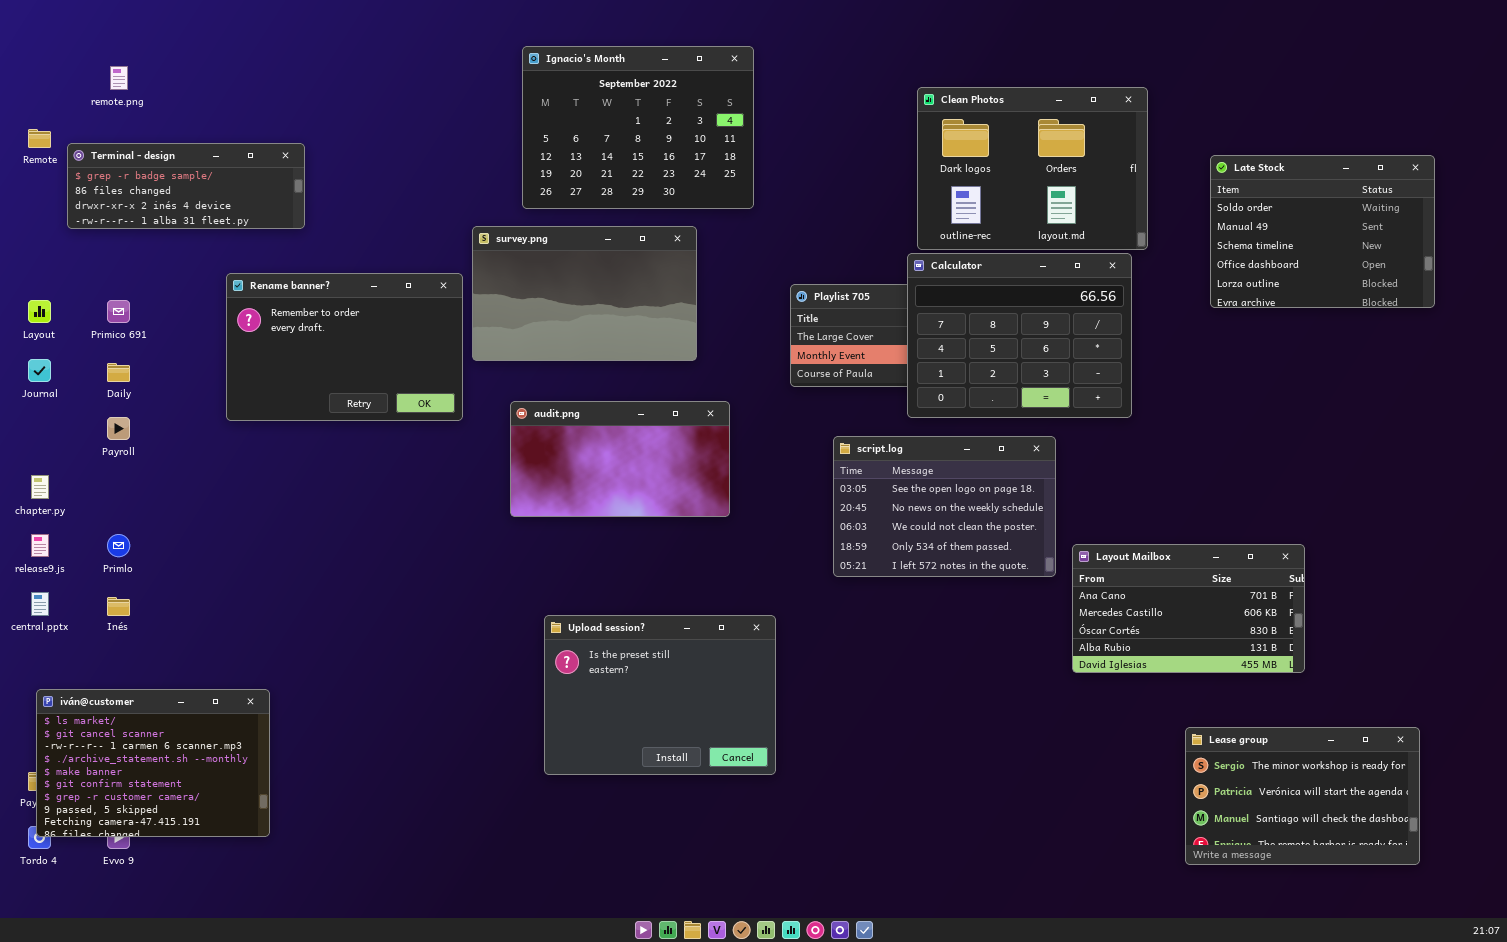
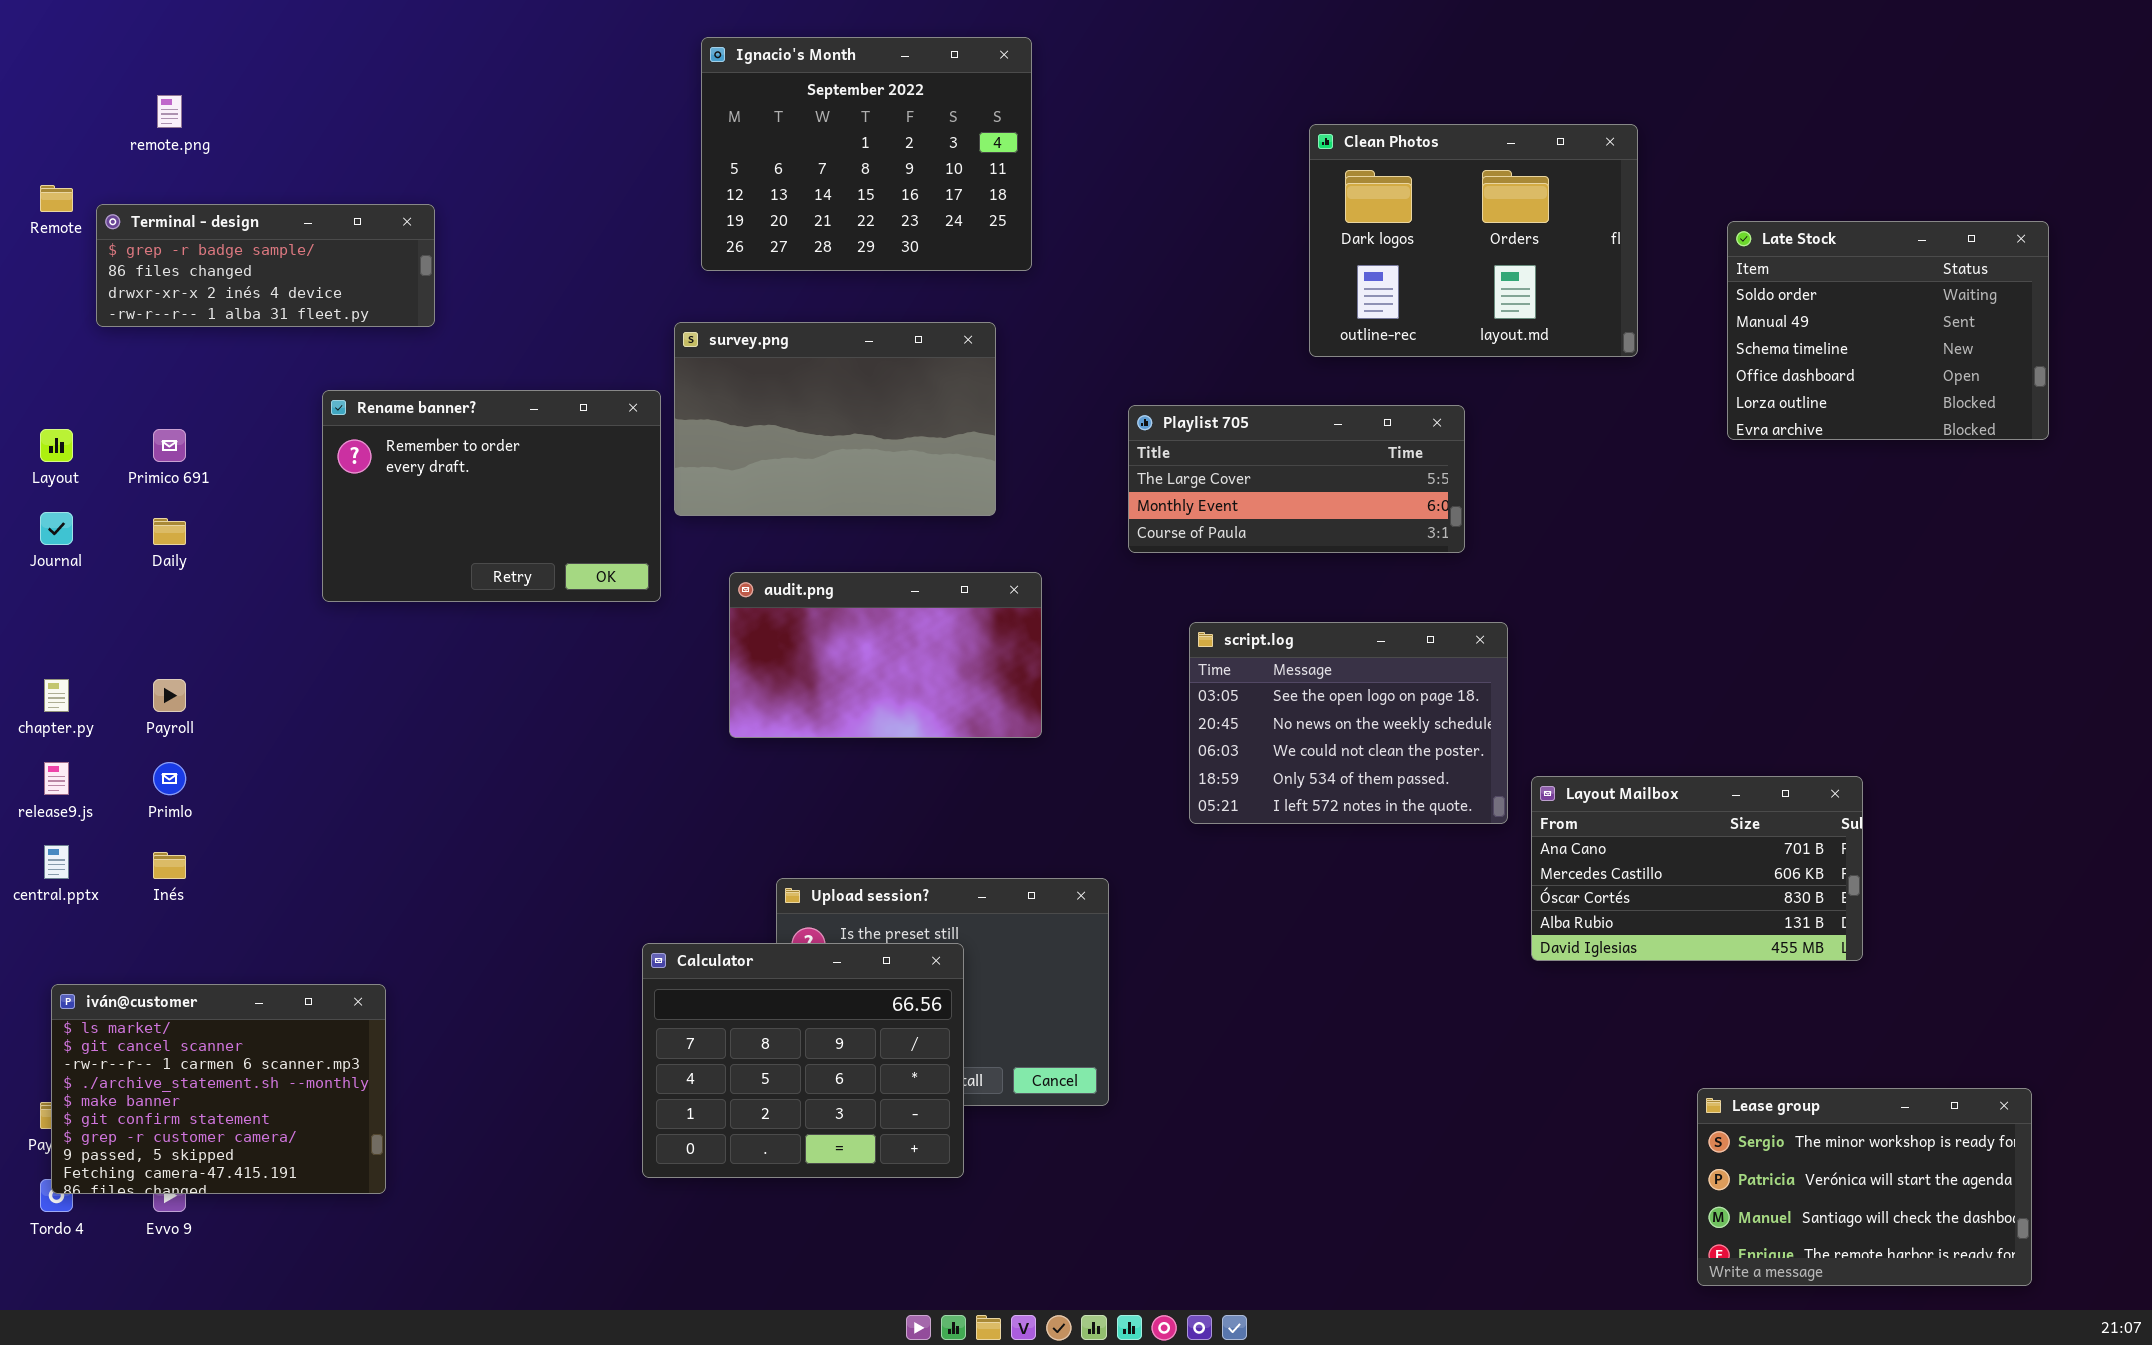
Ignacio's Month: [522,46,754,209] -> [701,37,1032,271], moved
Calculator: [907,253,1132,418] -> [642,943,964,1178], moved
Payroll: [107,417,130,440] -> [153,679,186,712], moved
Lease group: [1185,727,1420,865] -> [1697,1088,2032,1286], moved

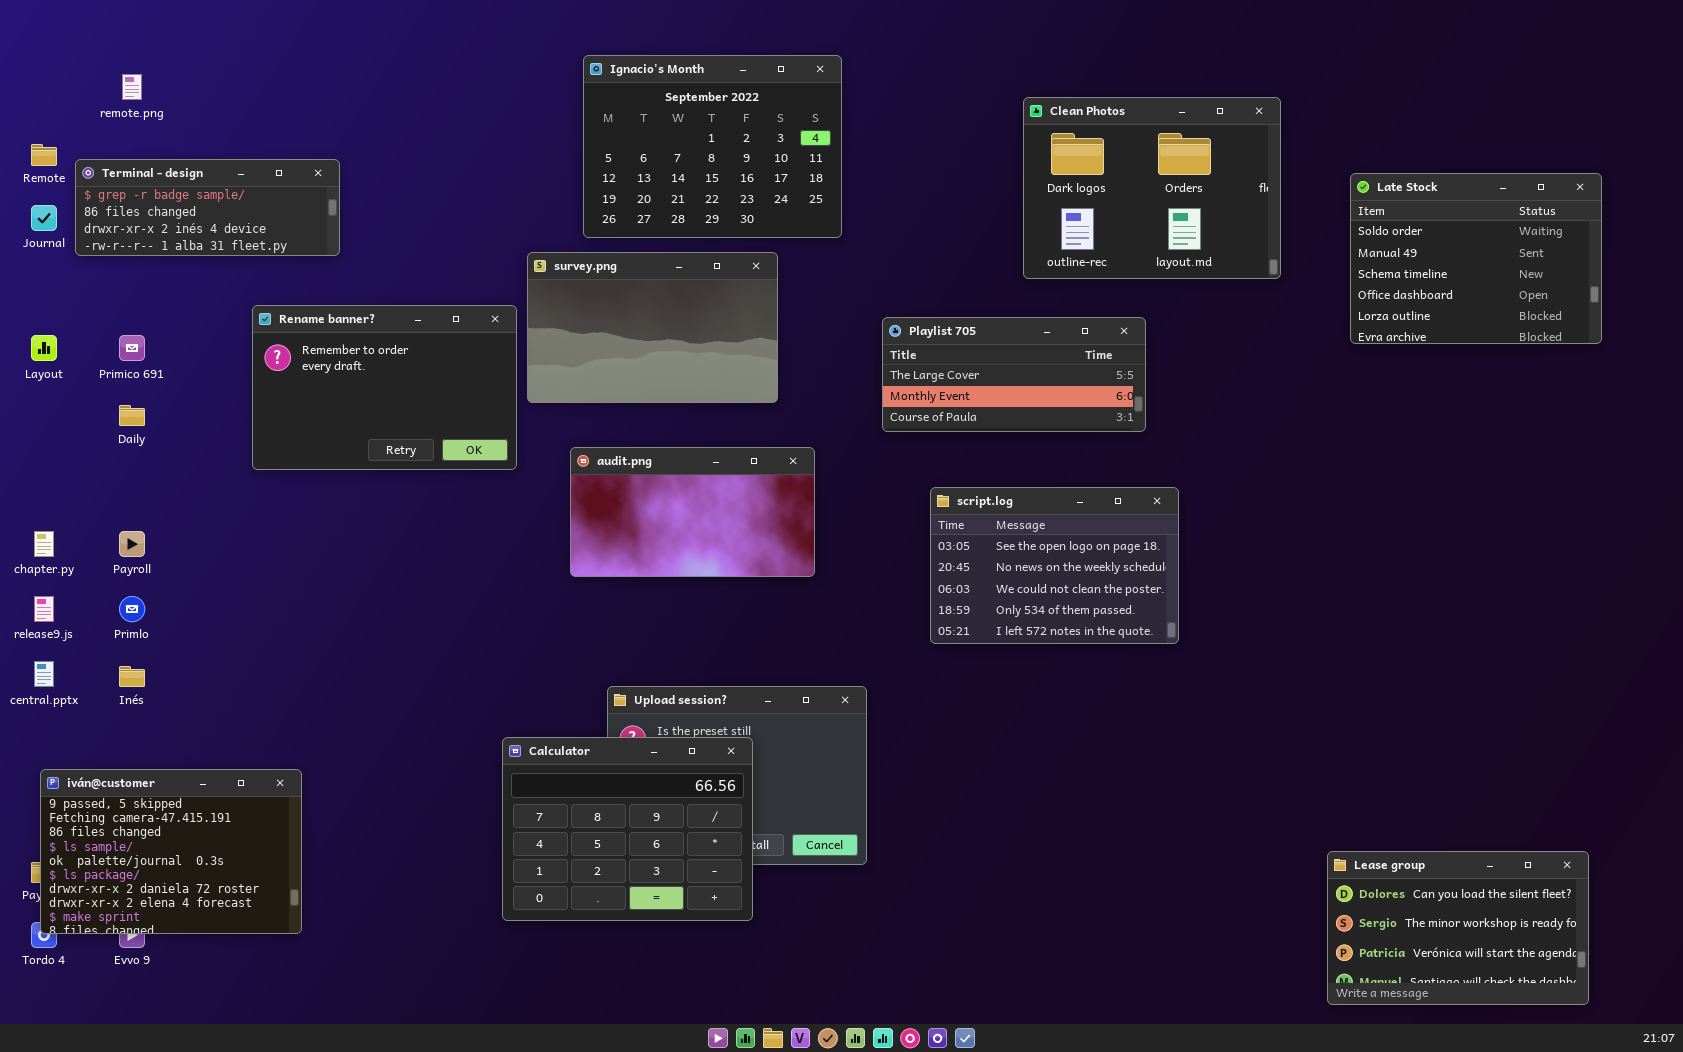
Ignacio's Month: [701,37,1032,271] -> [583,55,842,238], moved
Journal: [40,512,73,545] -> [31,205,57,231], moved
Layout Mailbox: [1531,776,1863,961] -> none, closed
iván@customer: [51,984,386,1194] -> [40,769,302,934], scrolled down 7 rows
Lease group: [1697,1088,2032,1286] -> [1327,851,1589,1005], scrolled up 1 row

